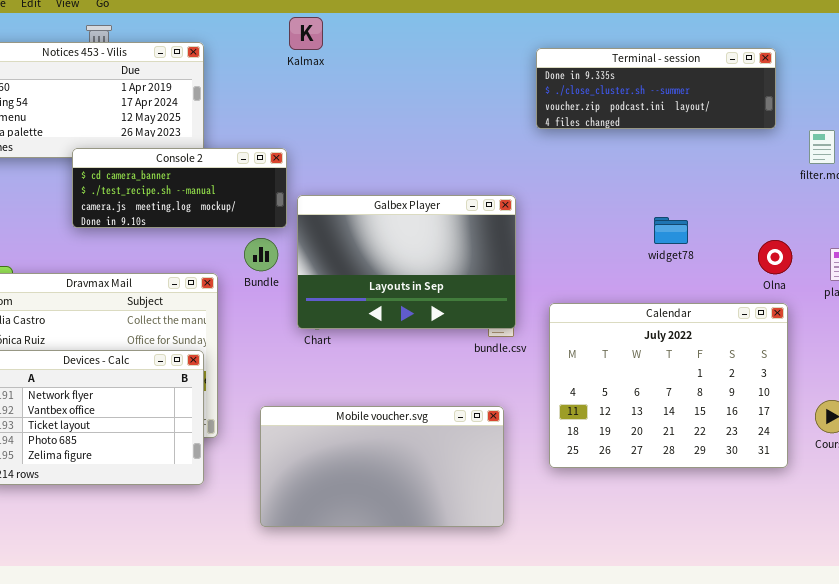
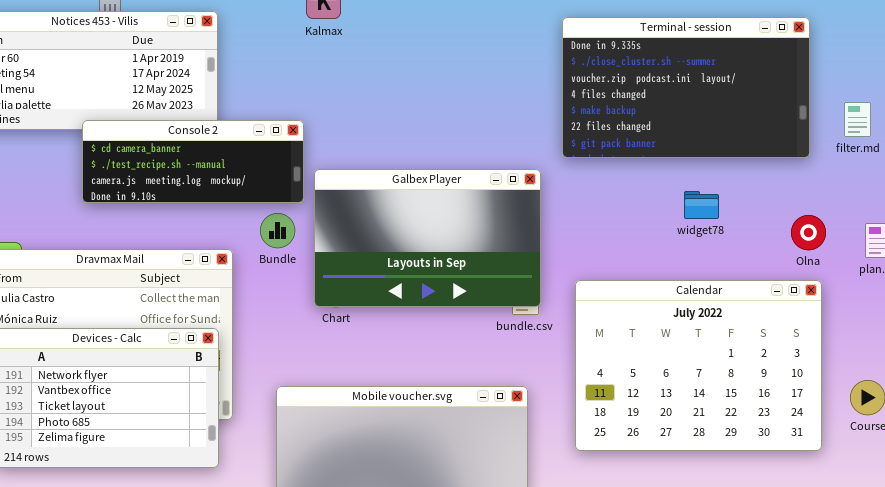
Terminal - session: [536,48,776,129] -> [562,17,810,158], resized

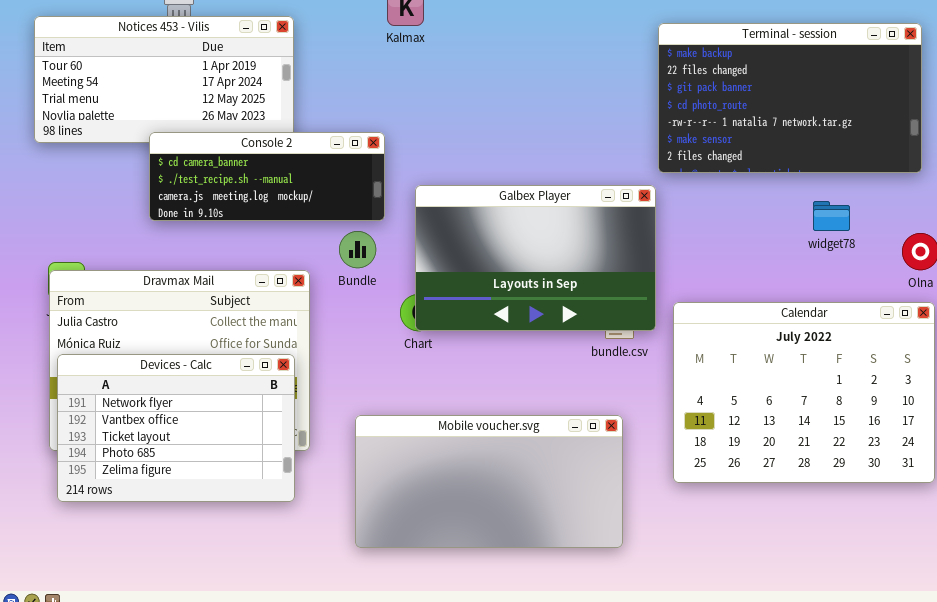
Terminal - session: [562,17,810,158] -> [658,23,922,173], scrolled down 4 rows
Galbex Player: [314,169,541,307] -> [415,185,656,331], moved
widget78: [684,191,719,219] -> [813,201,850,231], moved

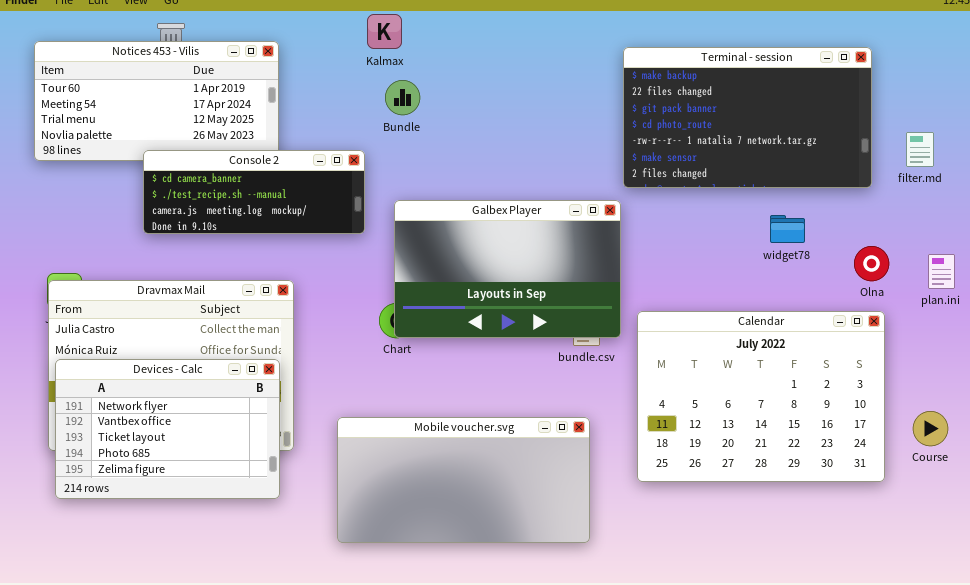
Bundle: [339,231,376,268] -> [385,80,420,115], moved

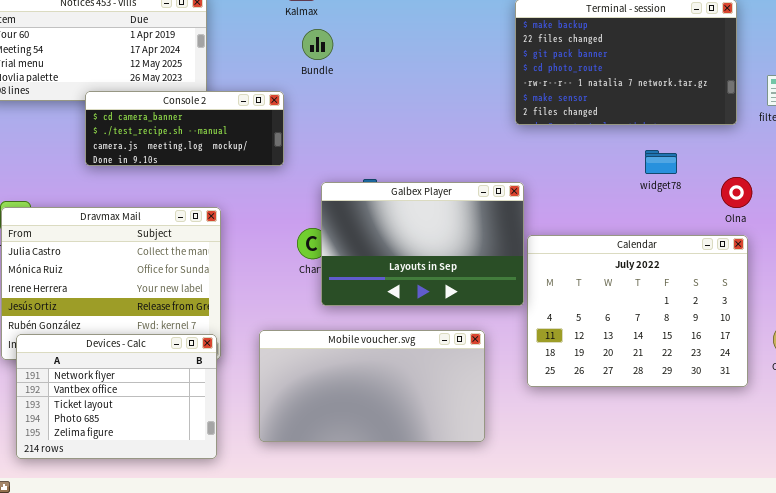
Galbex Player: [394,200,621,338] -> [321,182,524,306], moved
Devices - Calc: [55,359,280,499] -> [16,334,217,459], moved

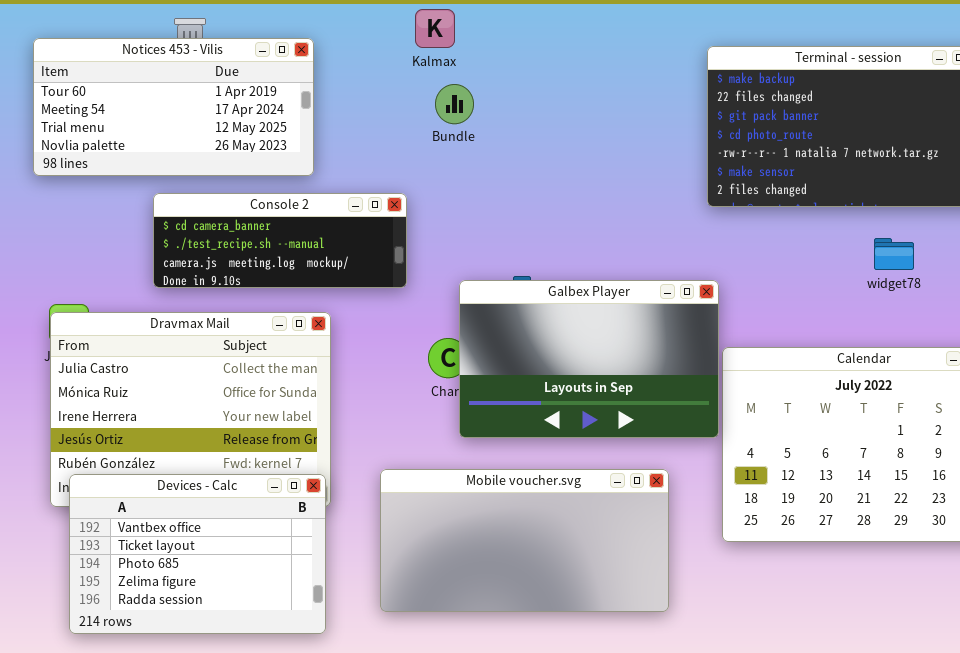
Console 2: [85,91,284,166] -> [153,193,407,288], moved
Devices - Calc: [16,334,217,459] -> [69,474,326,634], scrolled down 1 row

